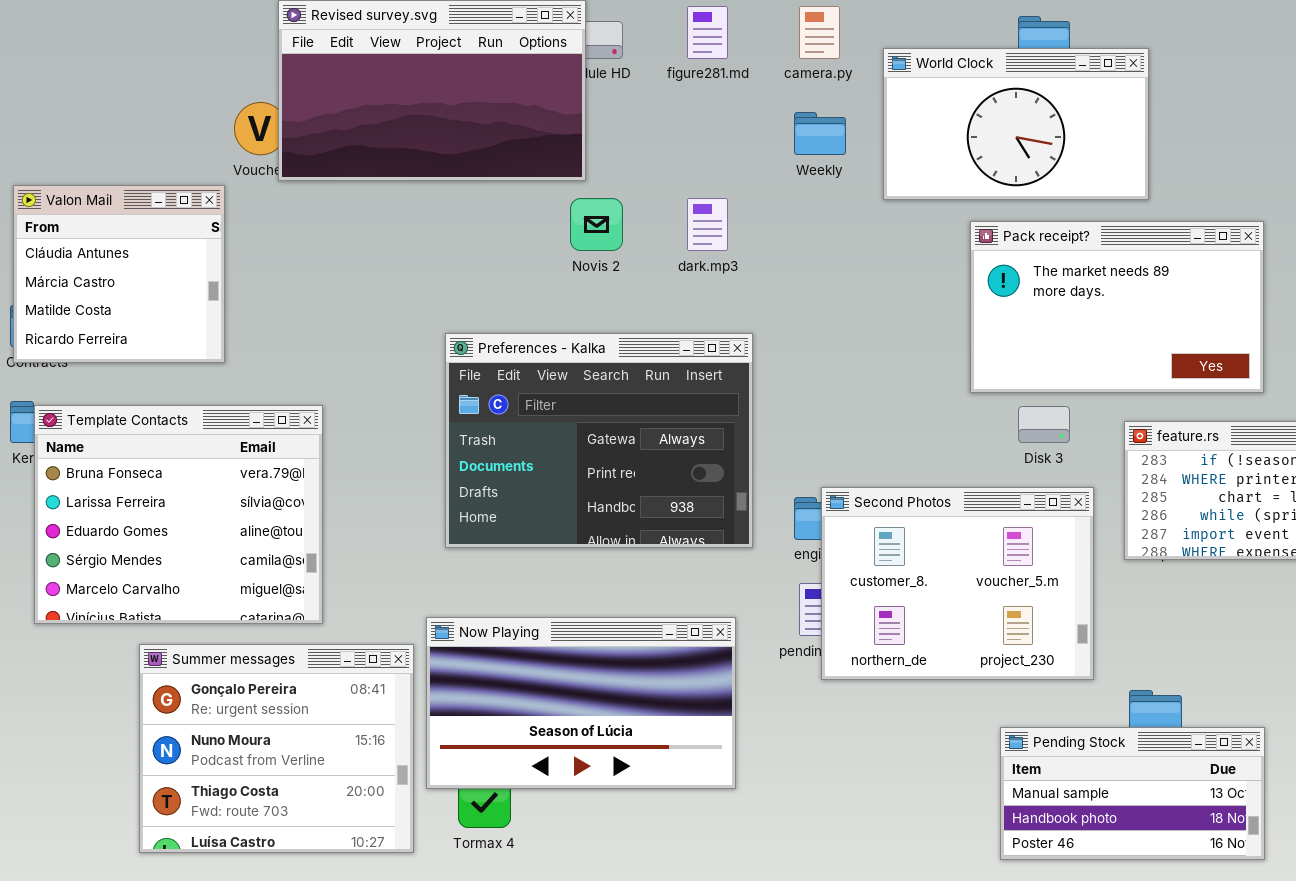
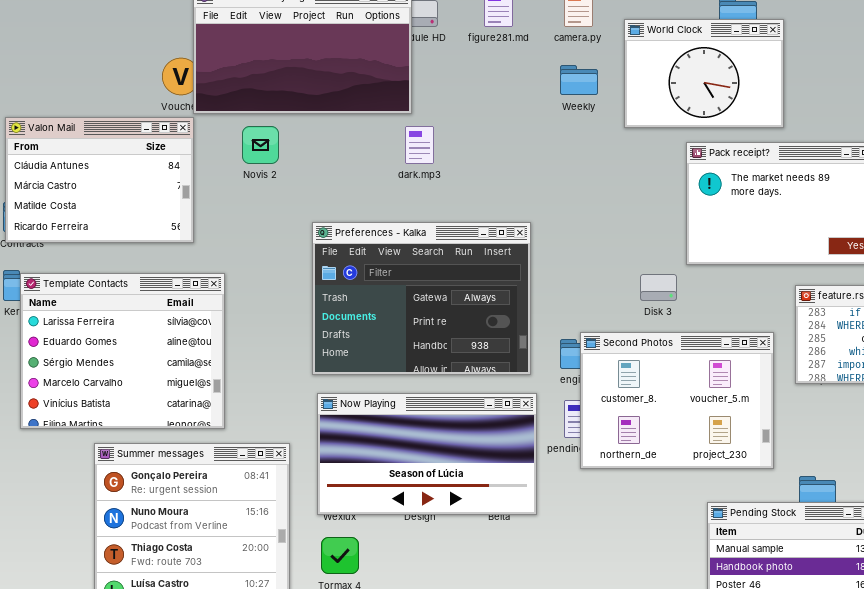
World Clock: [883,48,1149,200] -> [624,19,784,128], resized
Valon Mail: [13,185,225,363] -> [5,117,194,243], resized
Novis 2: [570,198,623,251] -> [242,126,279,164], moved
dark.mp3: [687,198,728,251] -> [405,126,434,164], moved
Template Contacts: [34,405,323,624] -> [20,273,225,429], scrolled down 1 row
Disk 3: [1018,406,1070,443] -> [640,274,677,301], moved
Now Playing: [426,617,736,789] -> [317,393,537,515], moved

